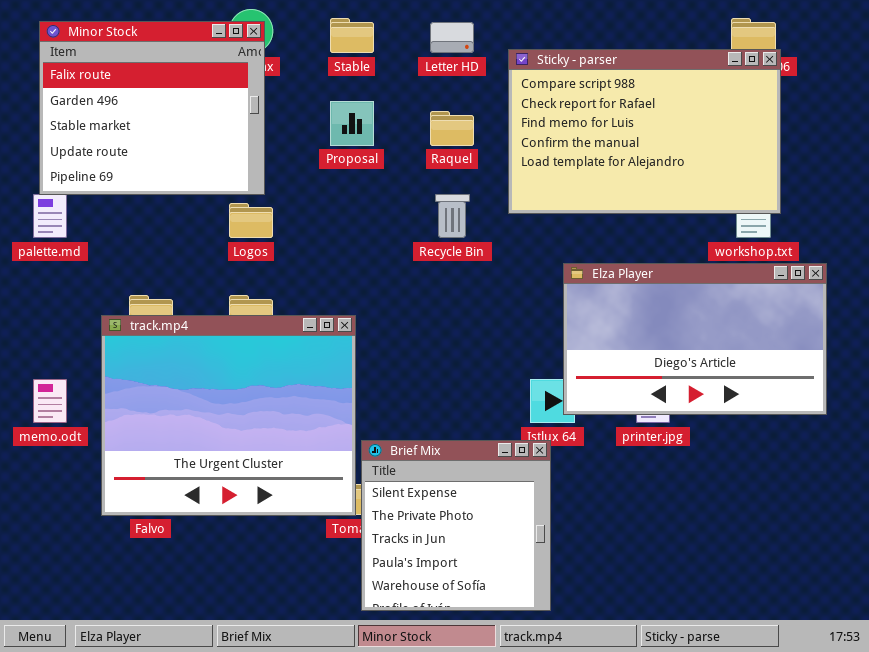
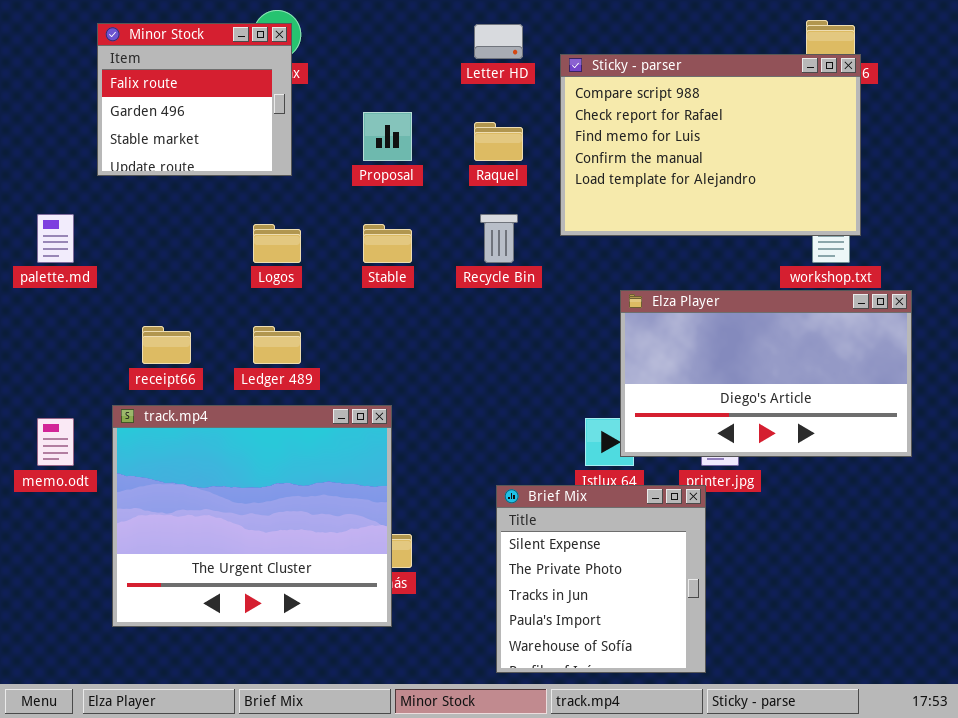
Stable: [330,18,374,53] -> [363,224,412,263], moved
Minor Stock: [39,21,265,195] -> [97,23,292,176], resized
track.mp4: [101,315,356,516] -> [112,405,392,627], moved
Brief Mix: [361,440,551,611] -> [496,485,706,673], moved

